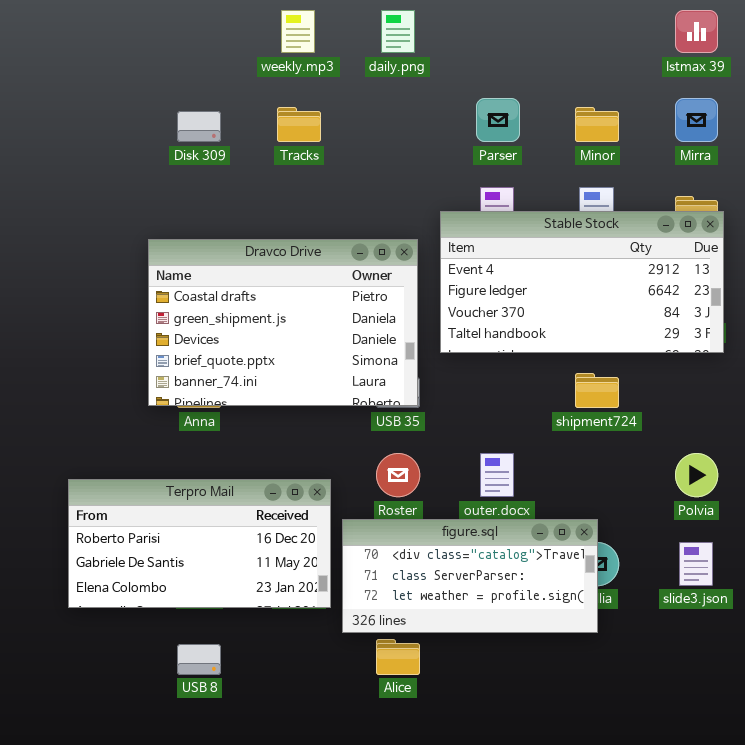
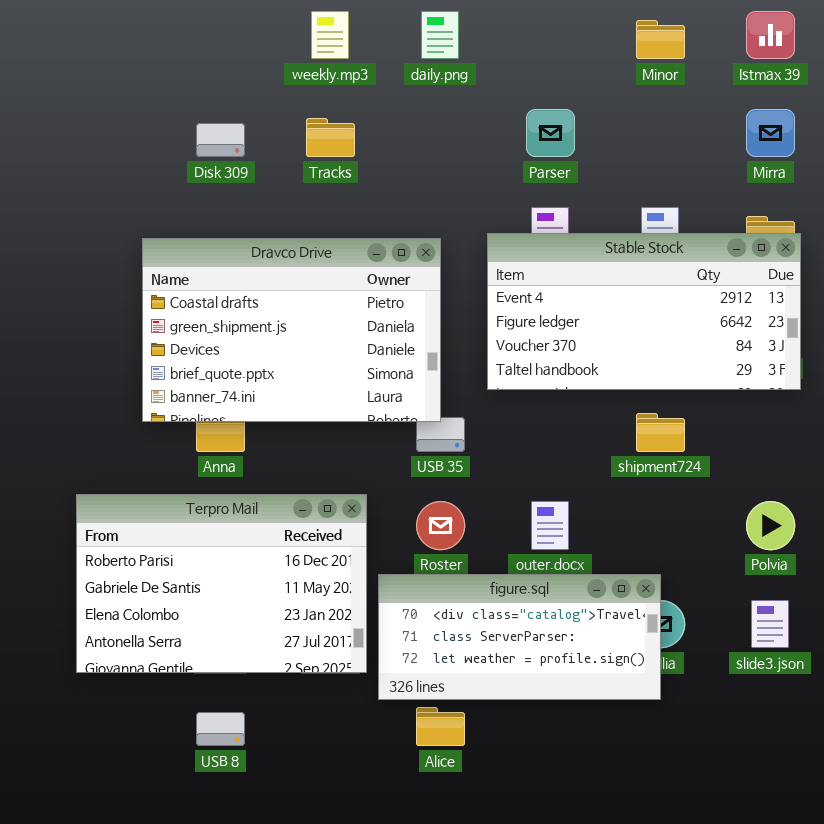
Minor: [575,107,619,142] -> [636,20,685,59], moved
Dravco Drive: [148,239,418,406] -> [142,238,441,422], moved
Terpro Mail: [68,479,331,608] -> [76,494,367,673], resized

